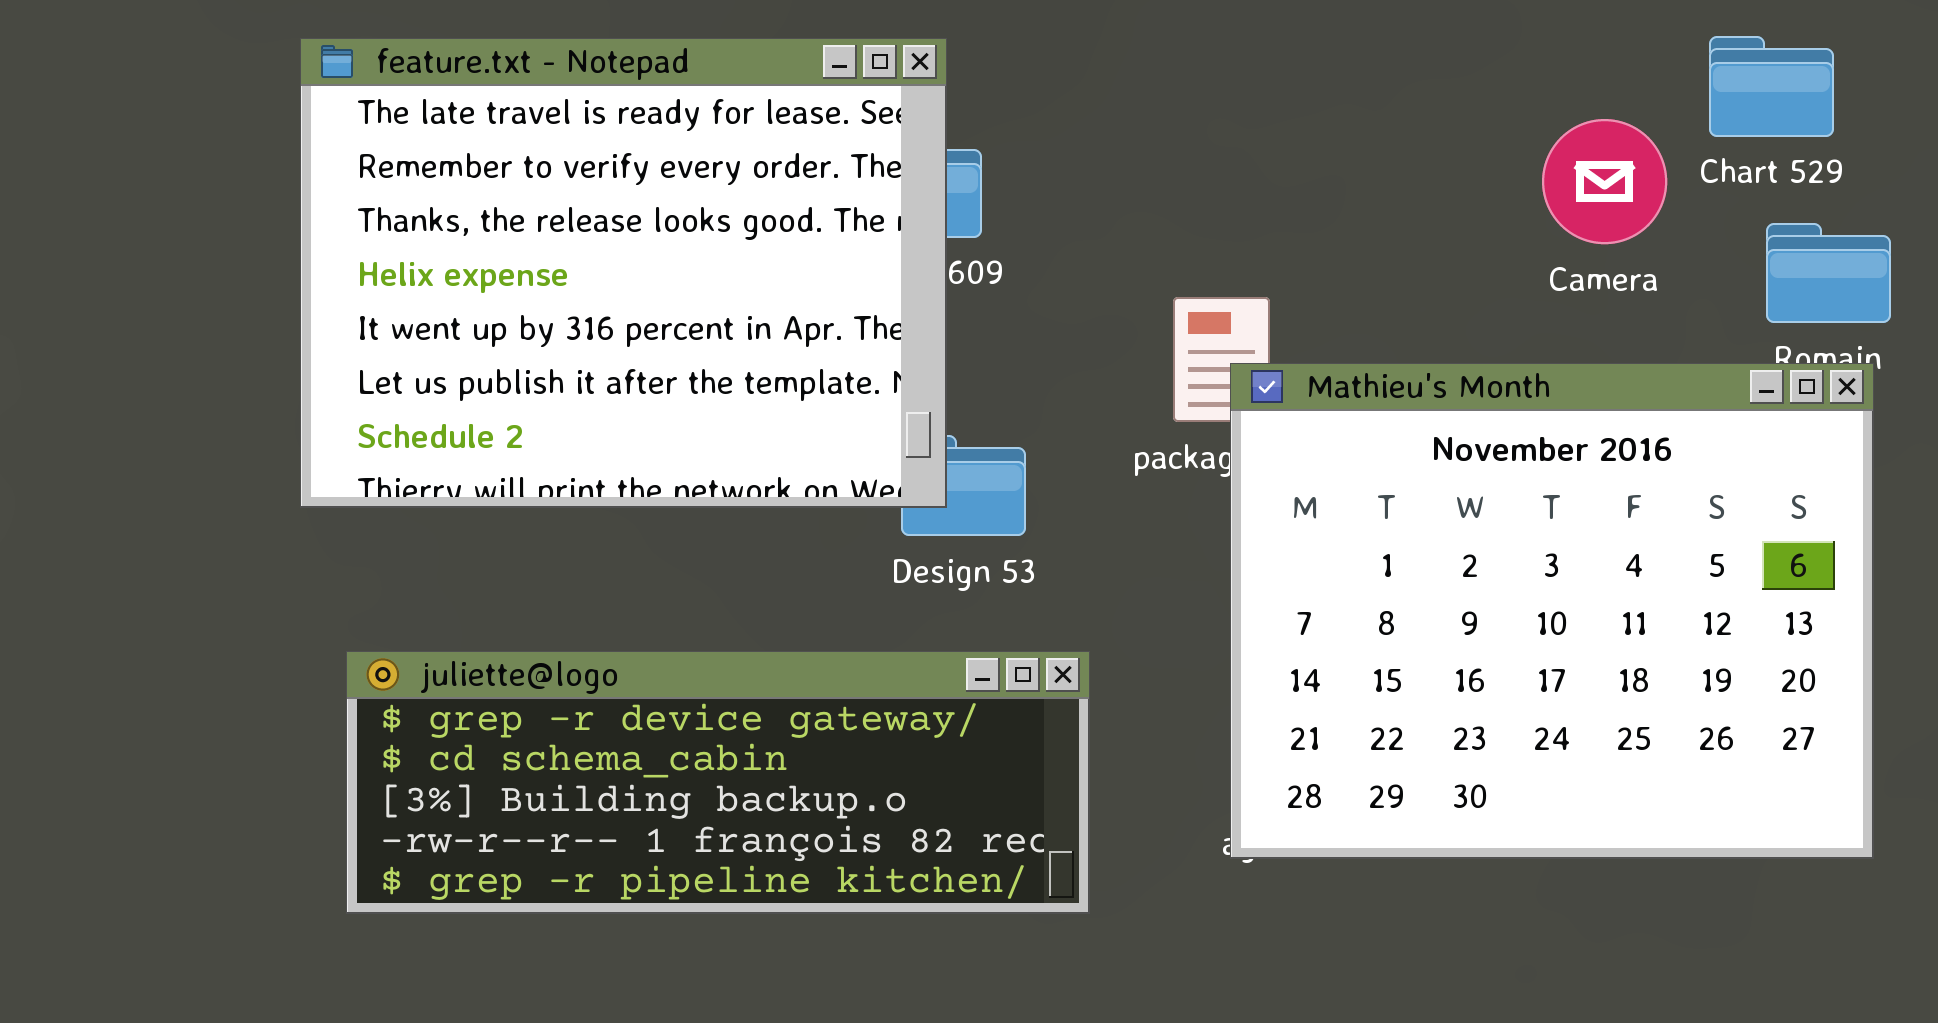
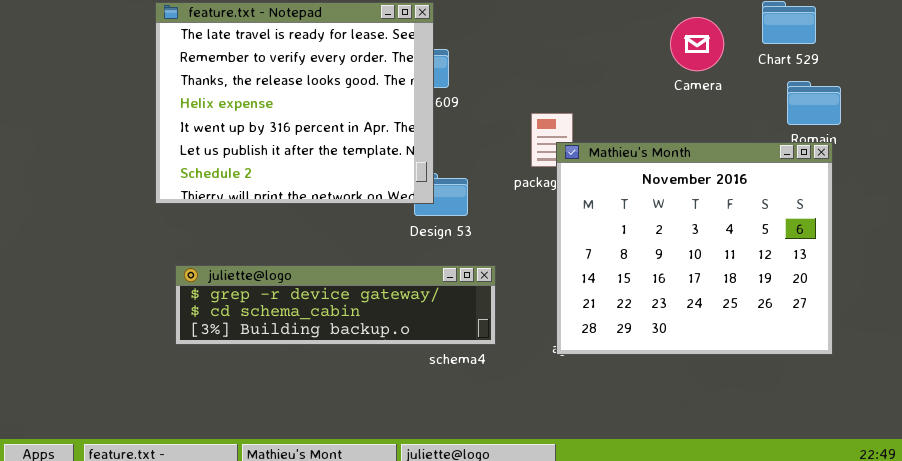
Camera: [1542,119,1667,244] -> [670,17,724,71], moved
juliette@logo: [346,651,1090,914] -> [175,265,496,345], resized

